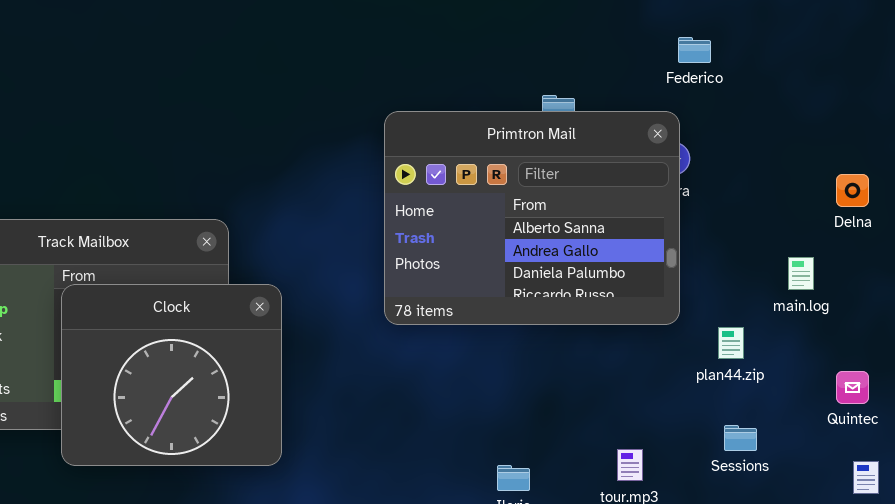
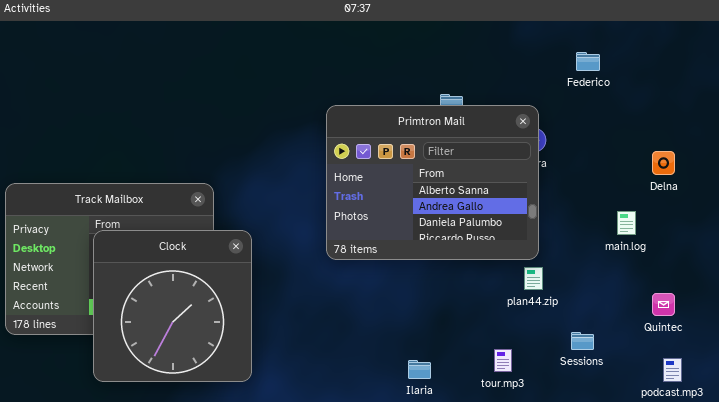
Federico: [678,37,711,63] -> [576,52,600,71], moved
Clock: [61,284,282,466] -> [93,230,252,382], resized
plan44.zip: [718,327,744,359] -> [524,267,543,290], moved

